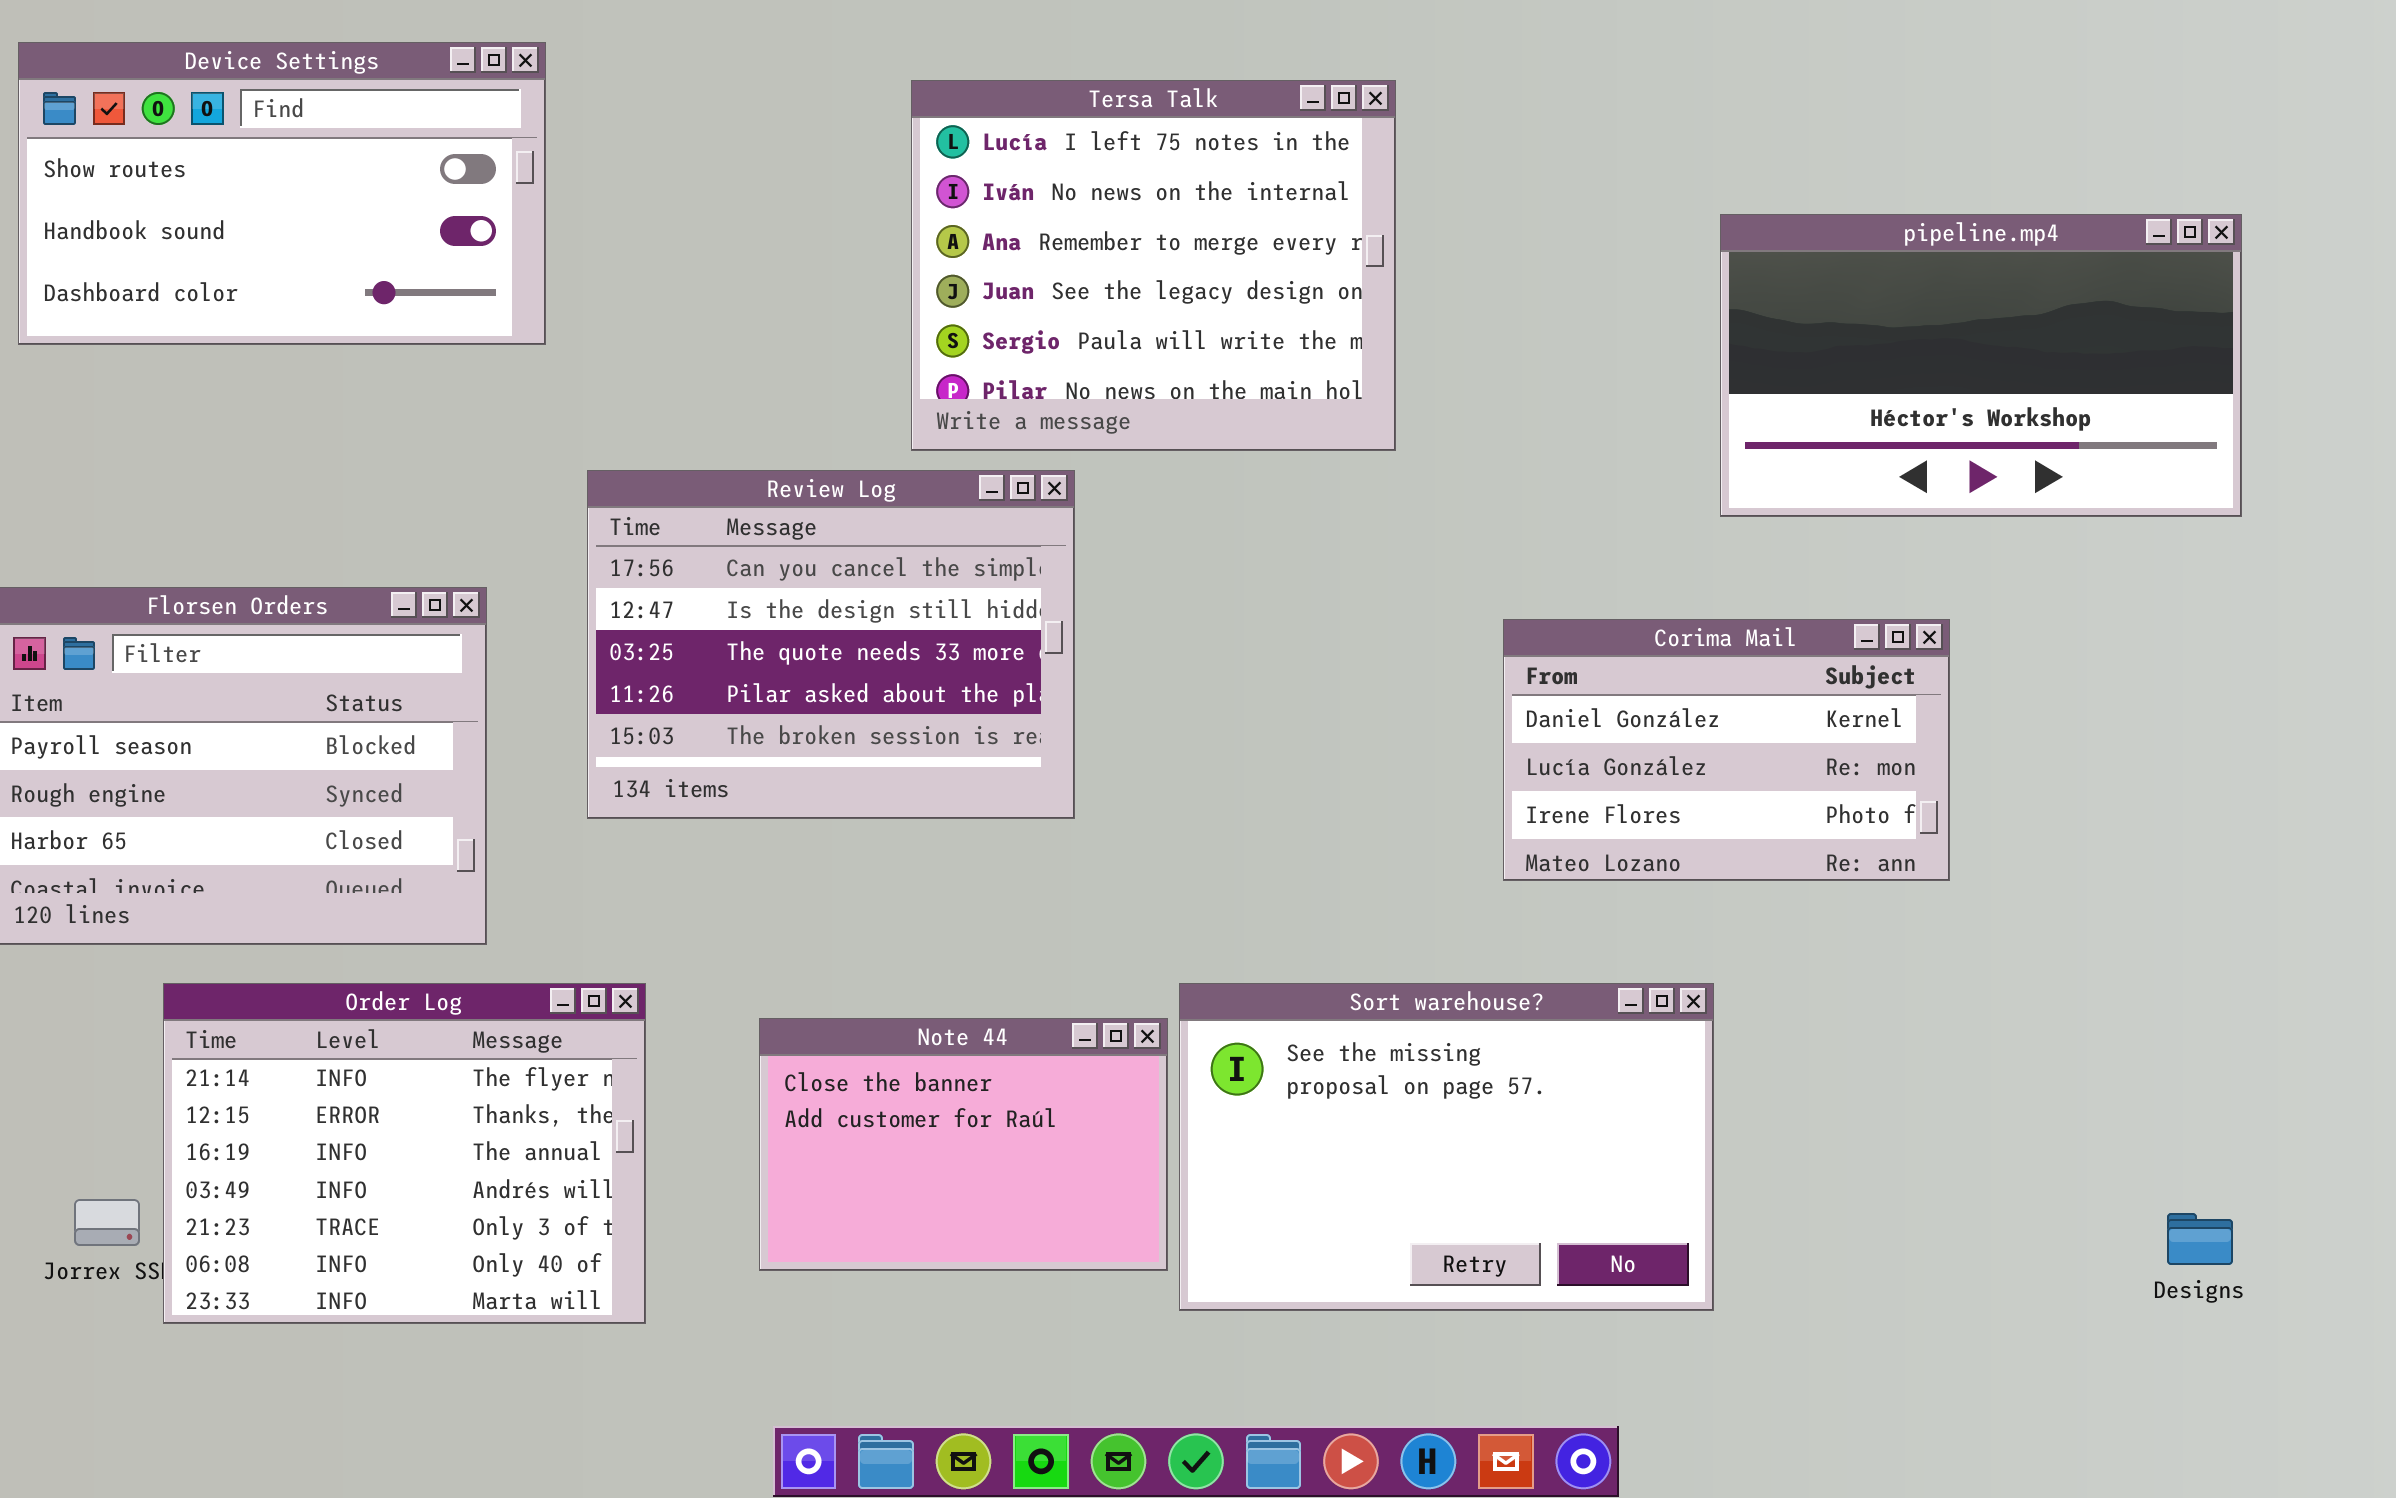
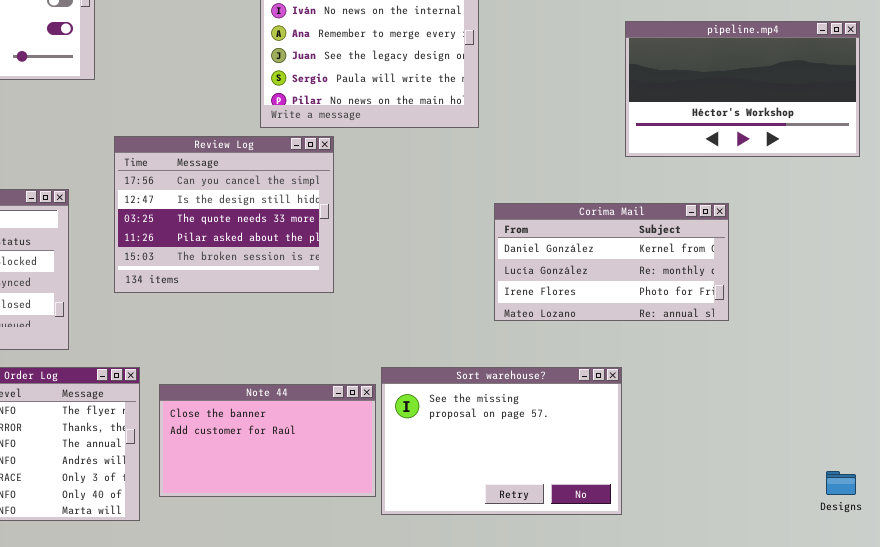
Corima Mail: [1503,619,1950,881] -> [494,203,729,321], resized
Note 44: [759,1018,1168,1271] -> [159,384,376,497], resized

